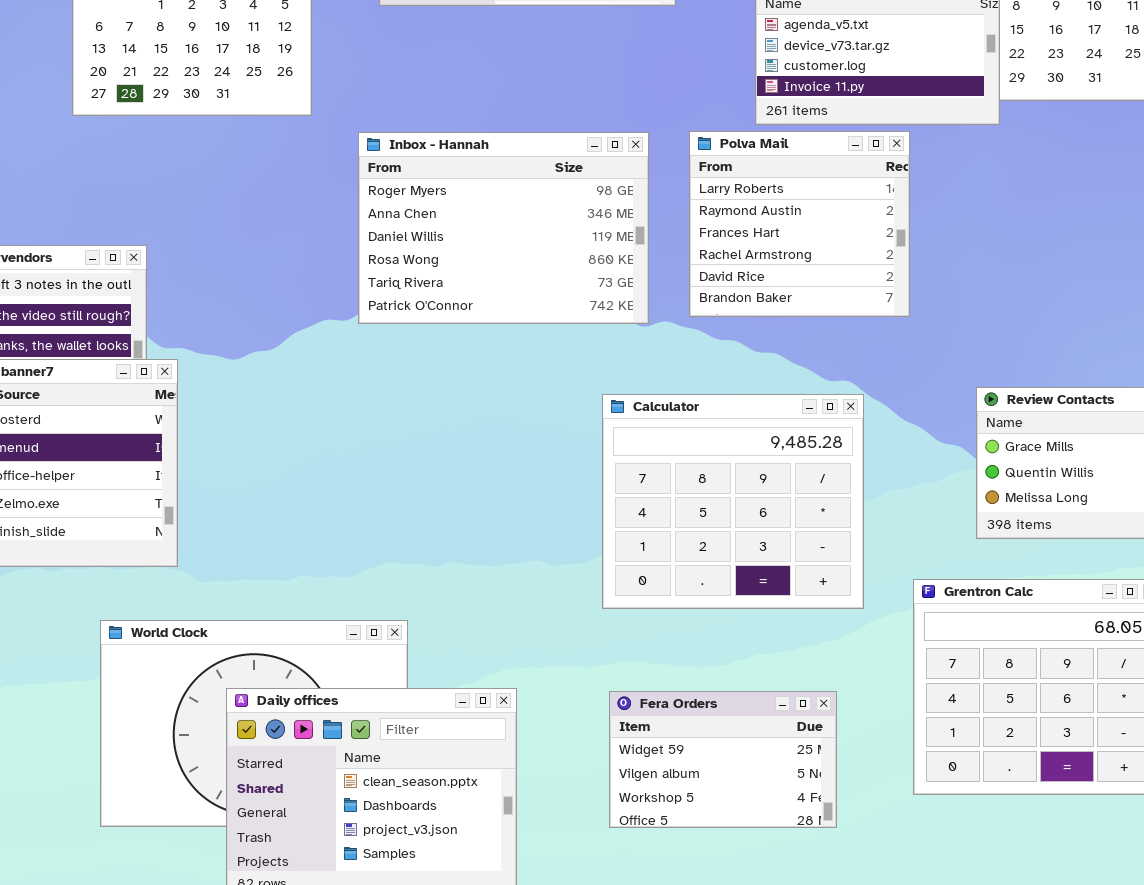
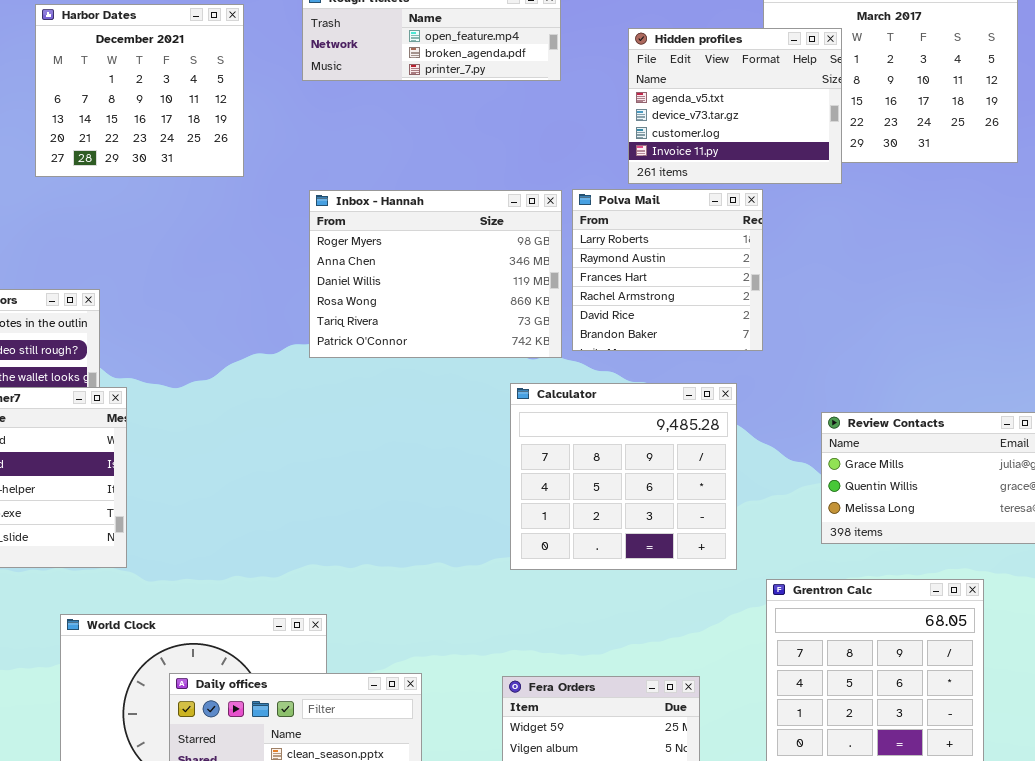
Inbox - Hannah: [358,132,649,324] -> [309,190,562,358], moved
Calculator: [602,394,864,609] -> [510,383,737,570], moved

